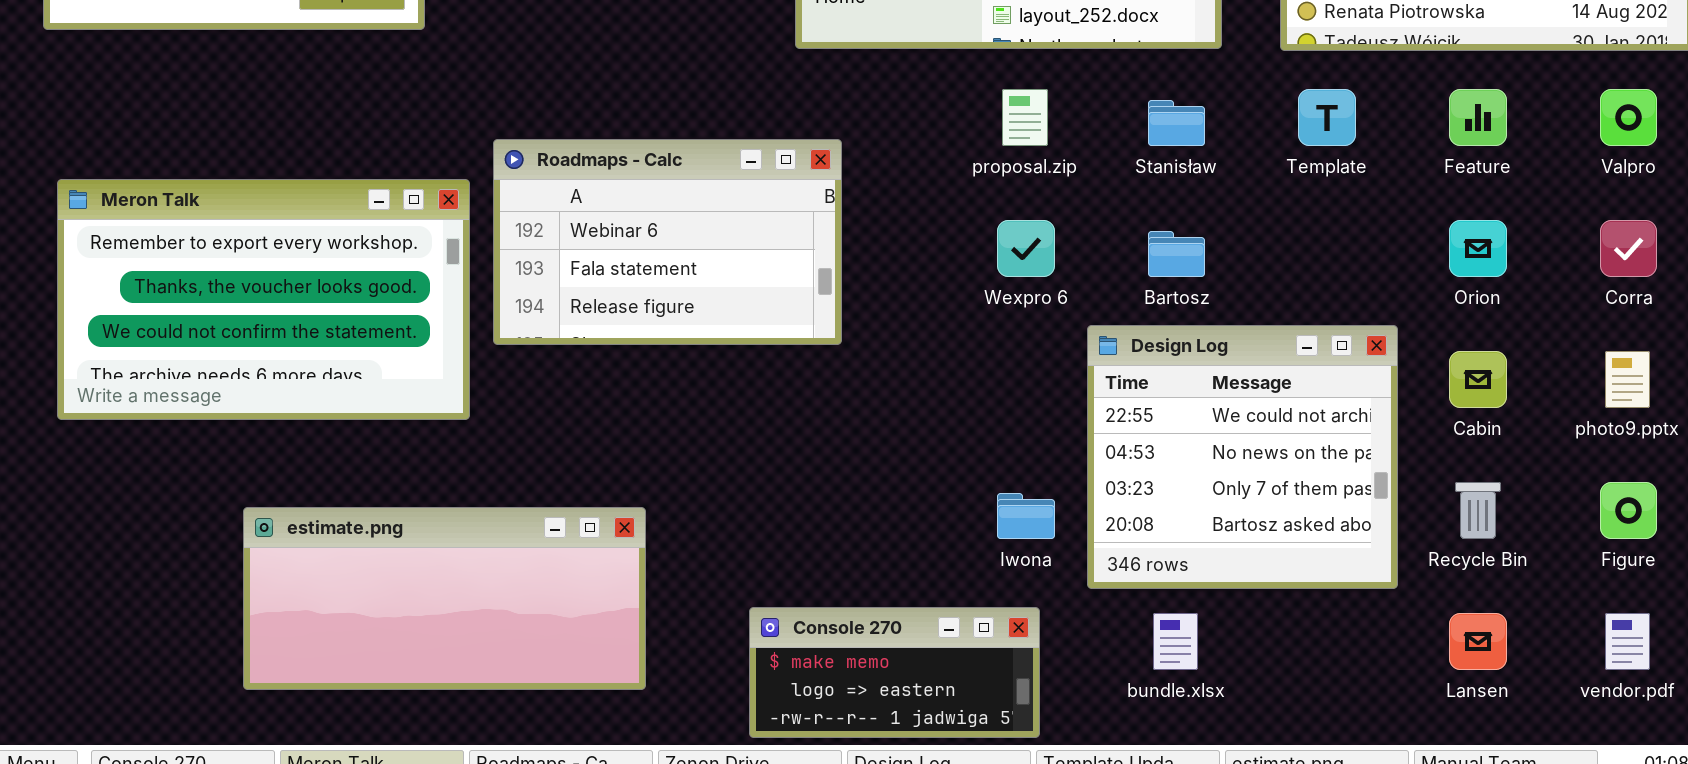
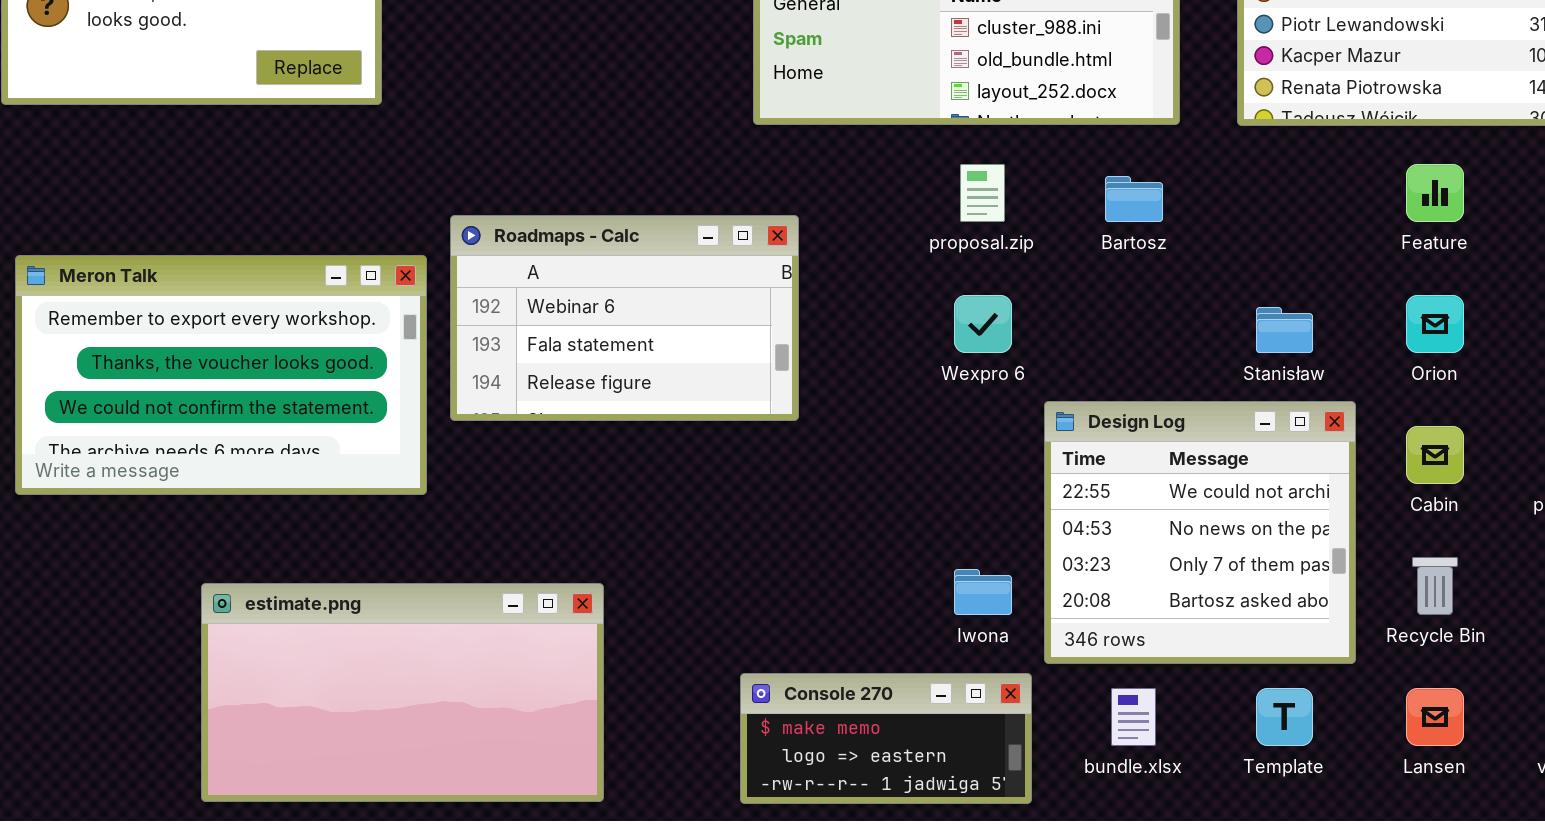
Template: [1298,89,1356,146] -> [1256,688,1313,746], moved
Stanisław: [1148,100,1205,146] -> [1256,307,1313,353], moved
Bartosz: [1148,231,1205,277] -> [1105,176,1163,222], moved
estimate.png: [243,507,646,690] -> [201,583,604,802], resized
Console 270: [749,607,1040,738] -> [740,673,1032,804], moved

